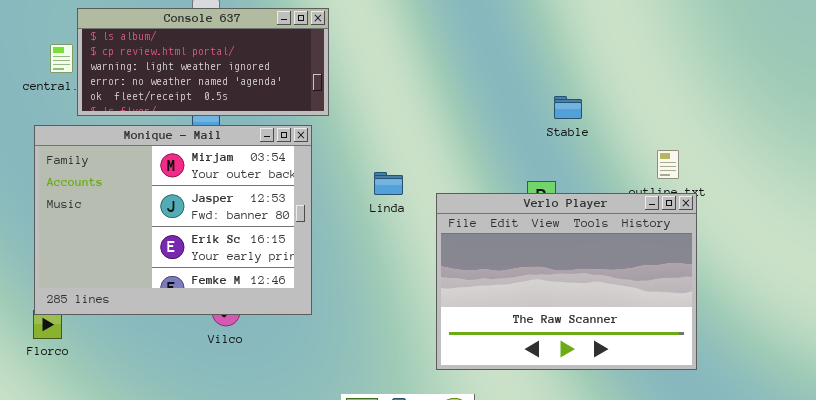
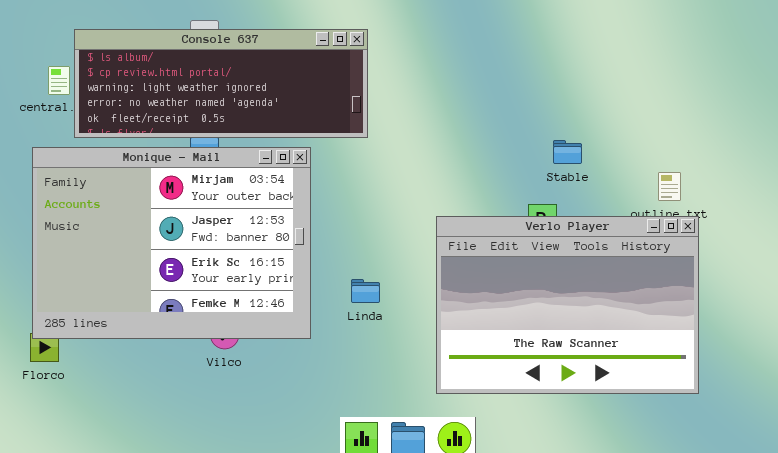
Console 637: [77,8,329,116] -> [74,29,368,138], resized
Stable: [554,96,582,119] -> [553,140,582,164], moved
Linda: [374,172,403,195] -> [351,279,380,303], moved

